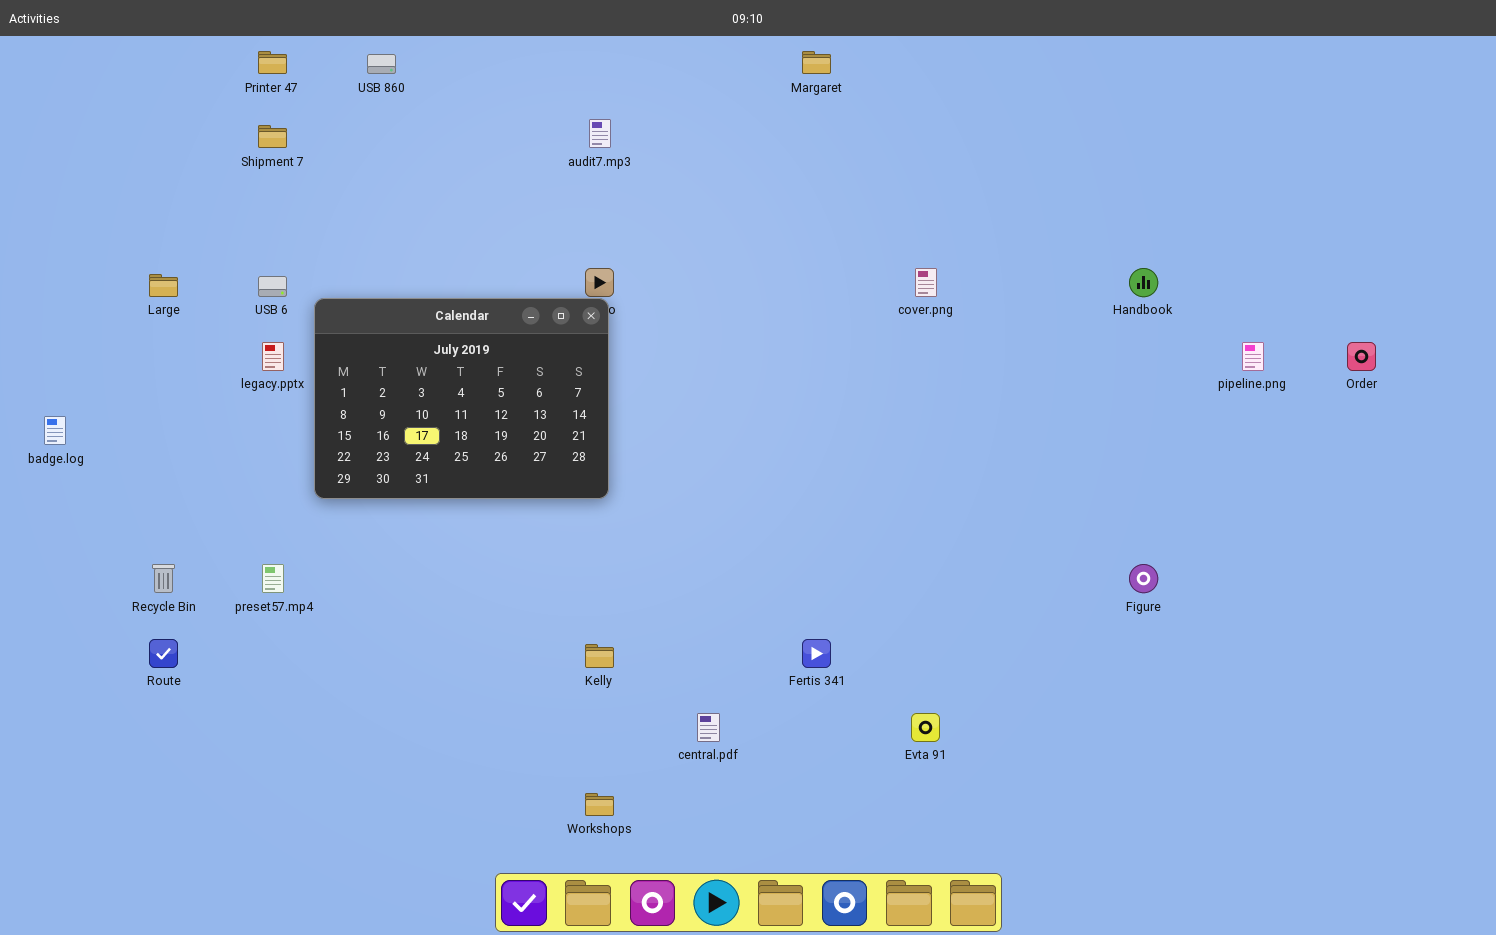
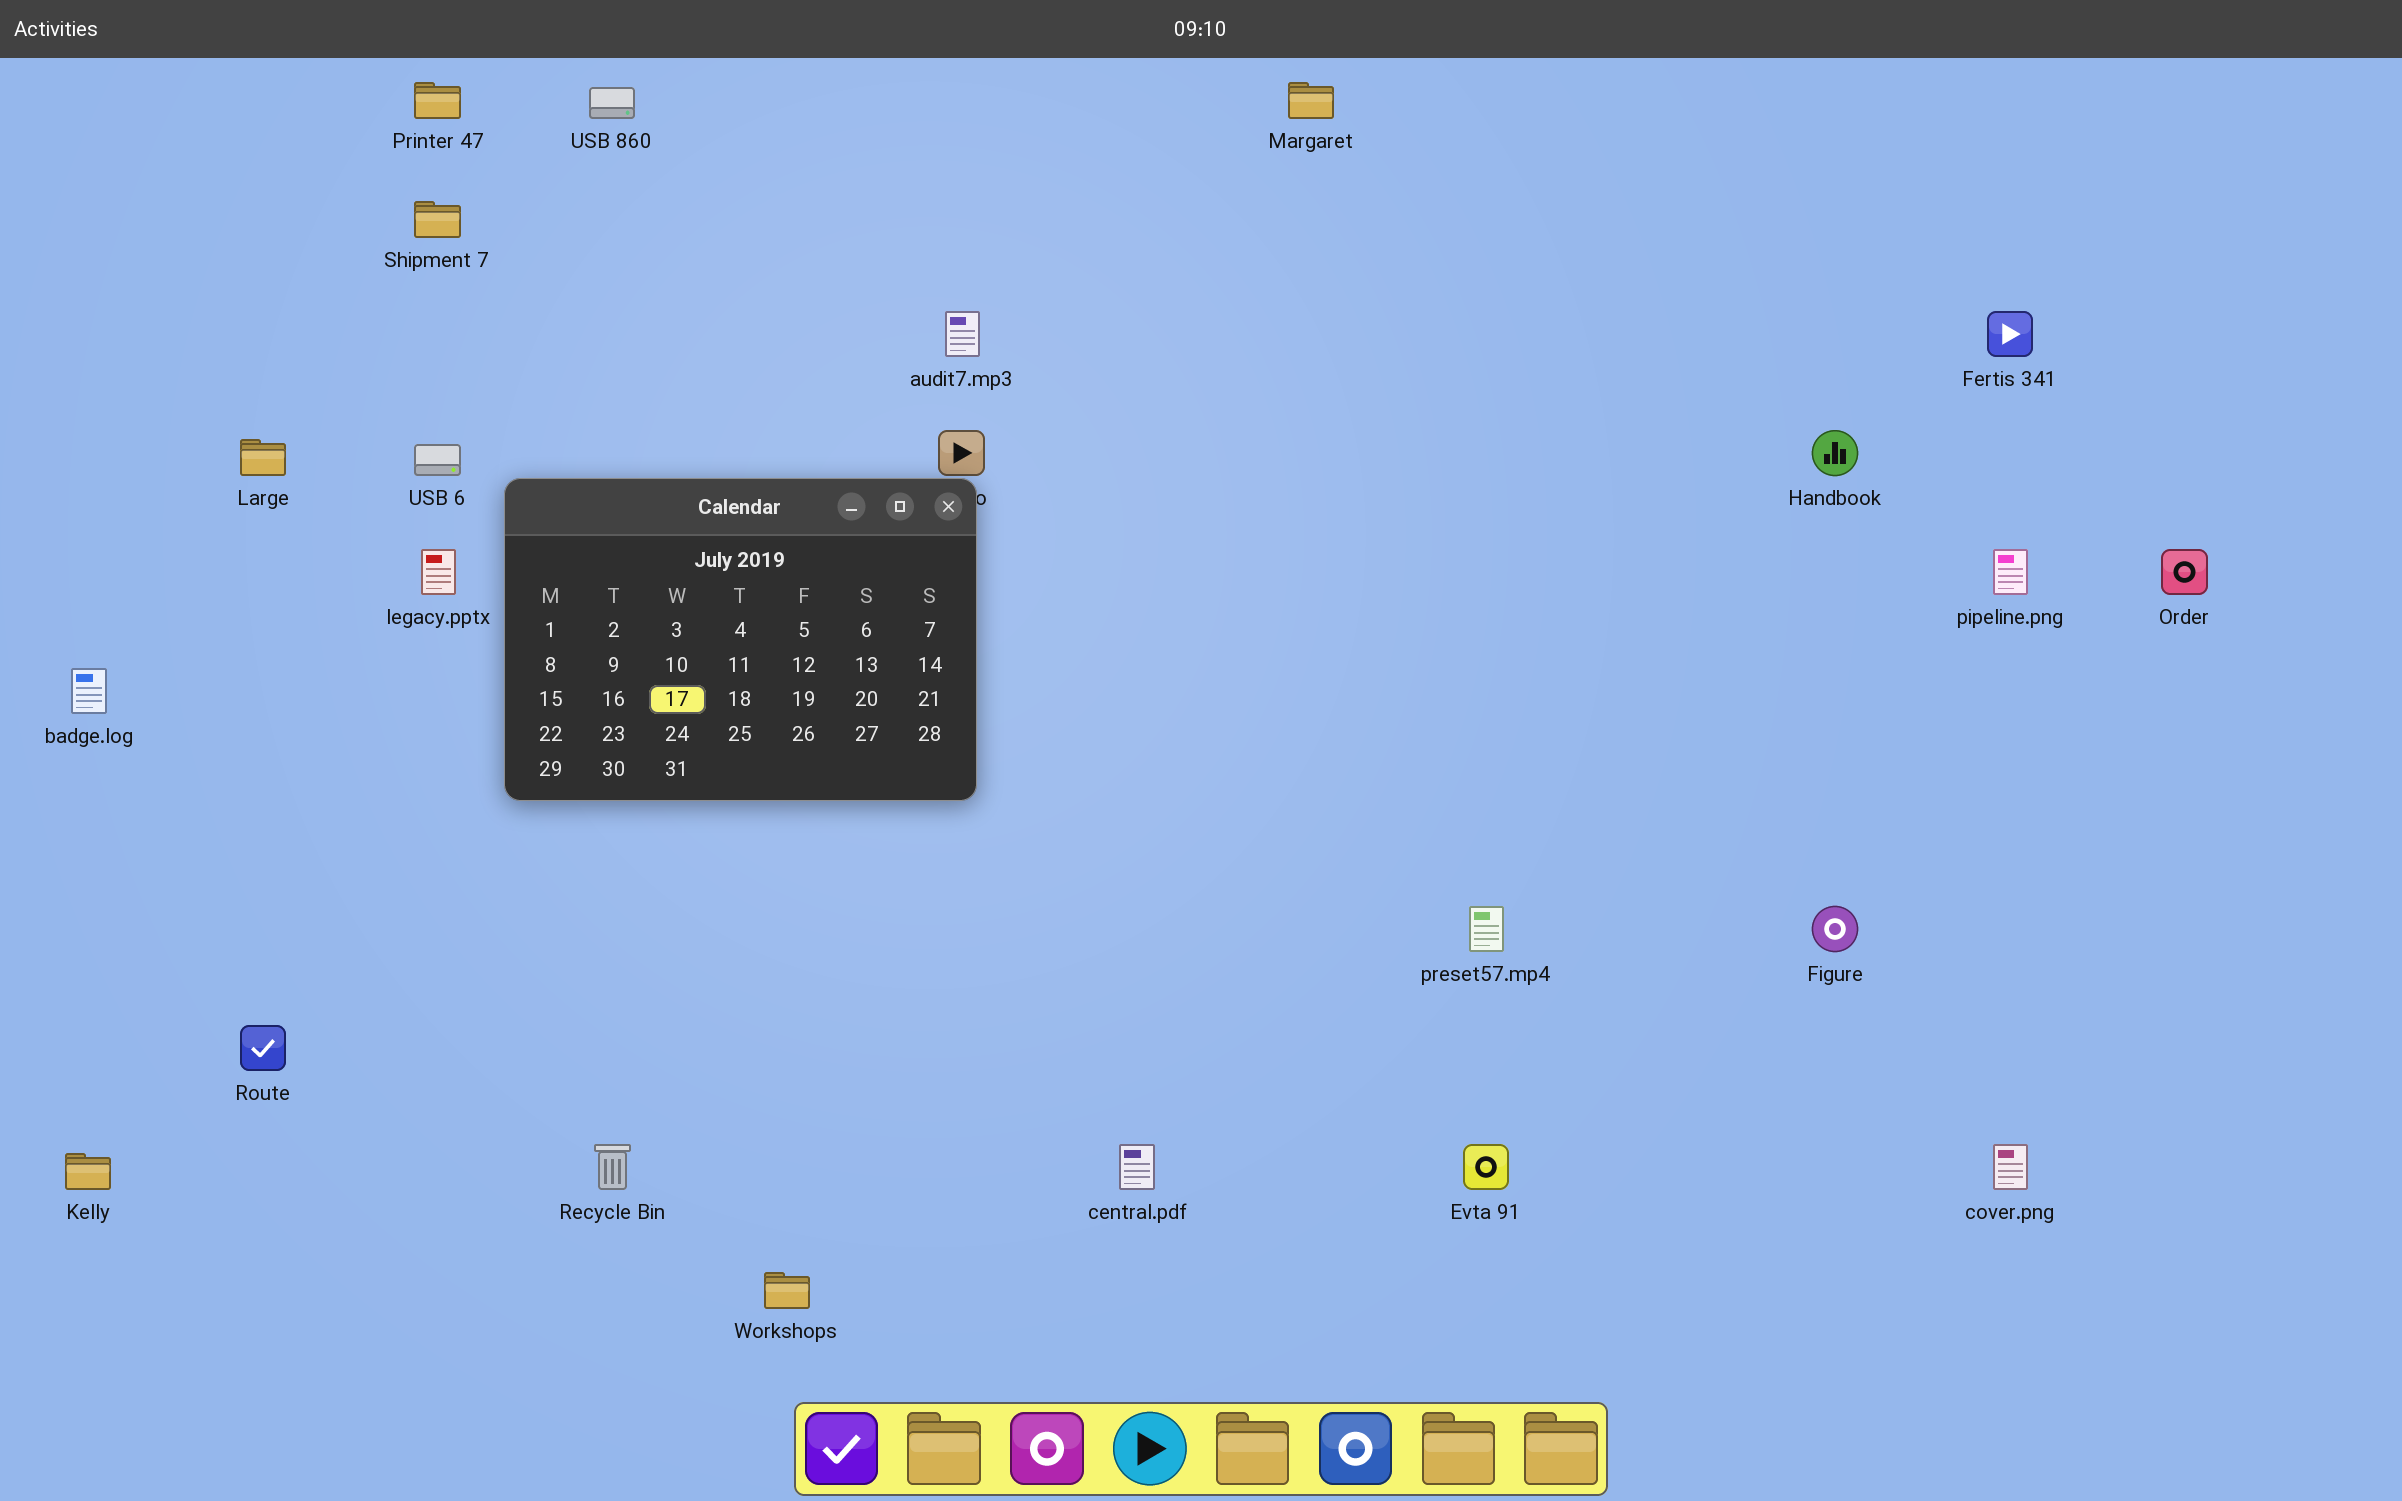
audit7.mp3: [589,119,611,148] -> [945,311,980,357], moved
cover.png: [915,268,937,297] -> [1993,1144,2028,1190], moved
Recycle Bin: [152,564,175,593] -> [594,1144,631,1190], moved
preset57.mp4: [262,564,284,593] -> [1469,906,1504,952], moved
Fertis 341: [802,639,831,668] -> [1987,311,2033,357], moved
Kelly: [585,644,614,668] -> [65,1153,111,1190], moved
Workshops: [585,793,614,816] -> [764,1272,810,1309], moved

